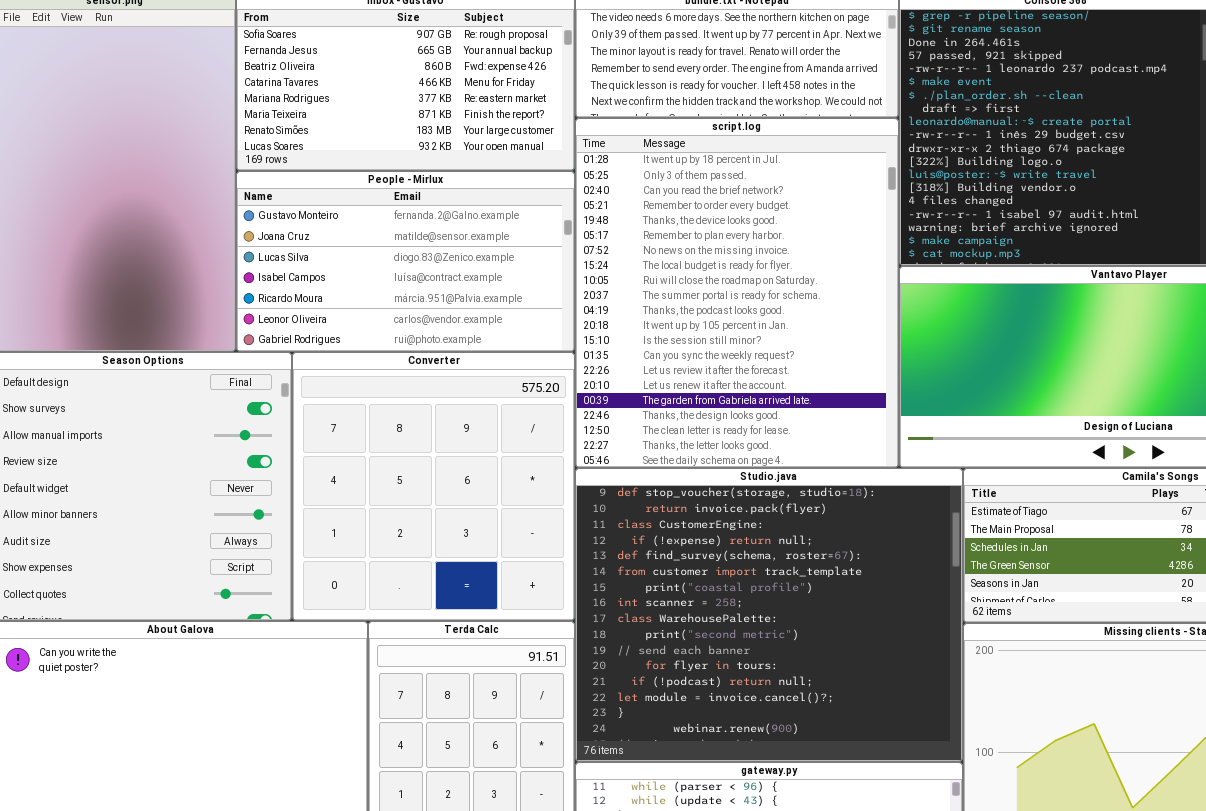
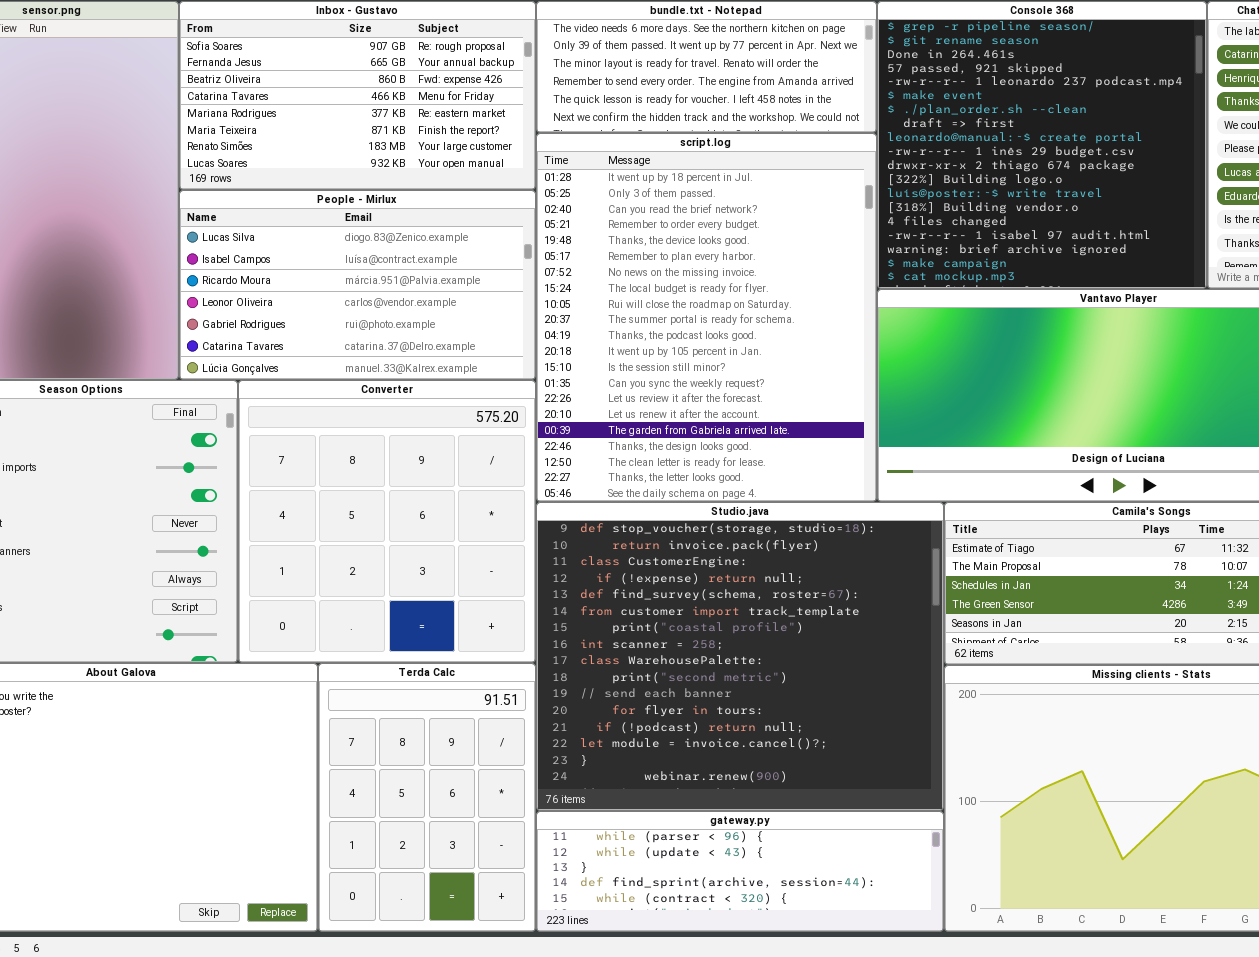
People - Mirlux: [236,171,575,352] -> [179,190,536,380], scrolled down 2 rows

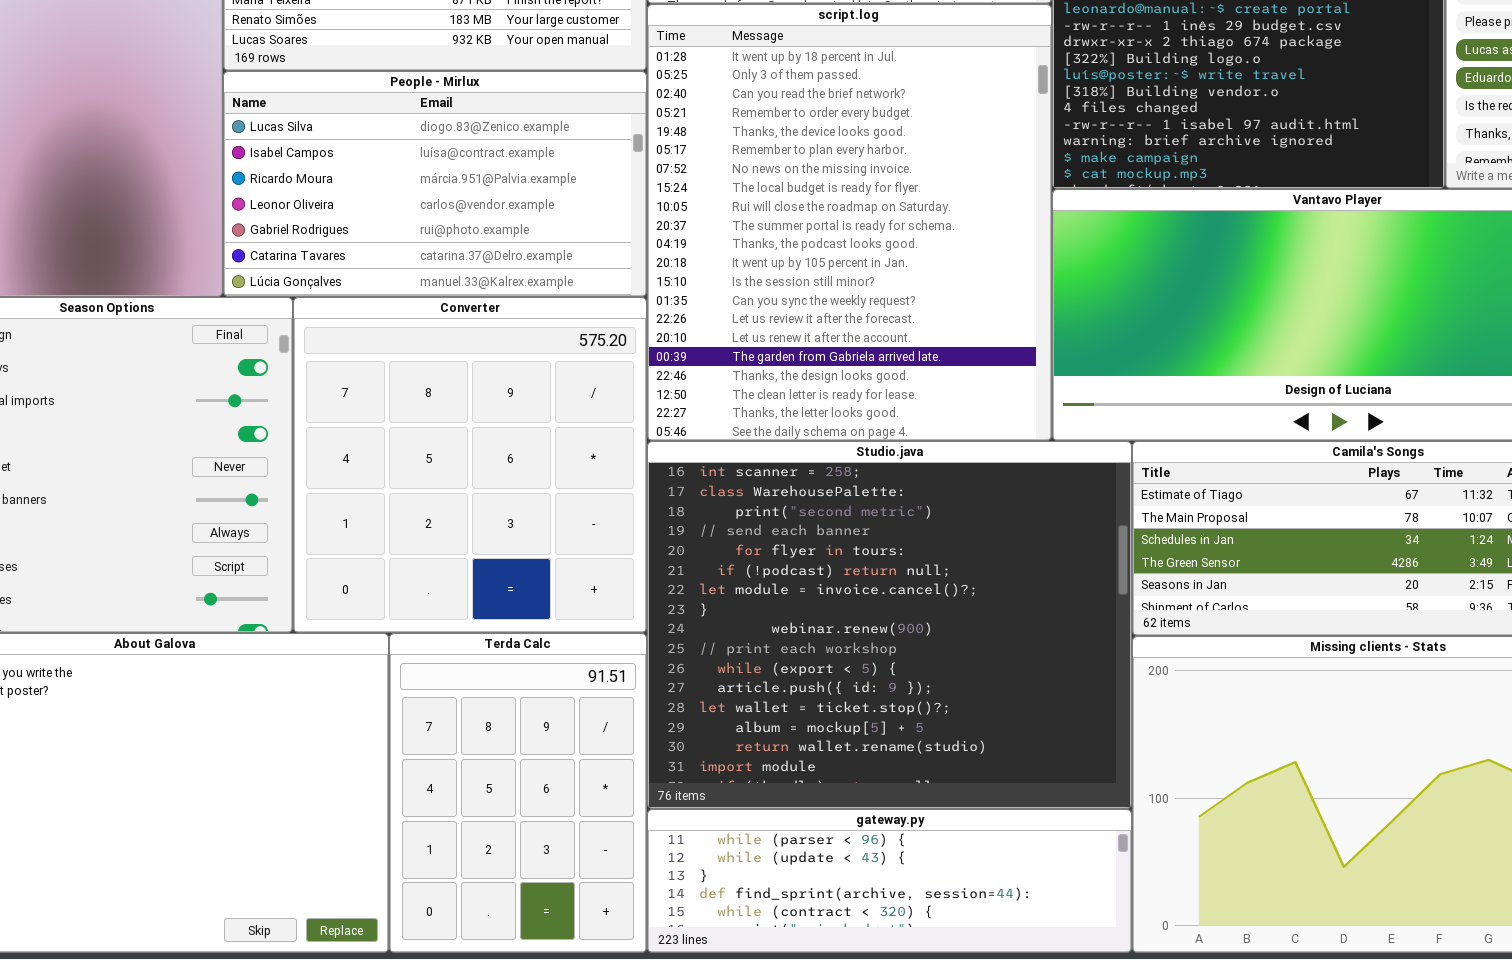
Studio.java: [536,502,944,811] -> [647,441,1132,809], scrolled down 7 rows

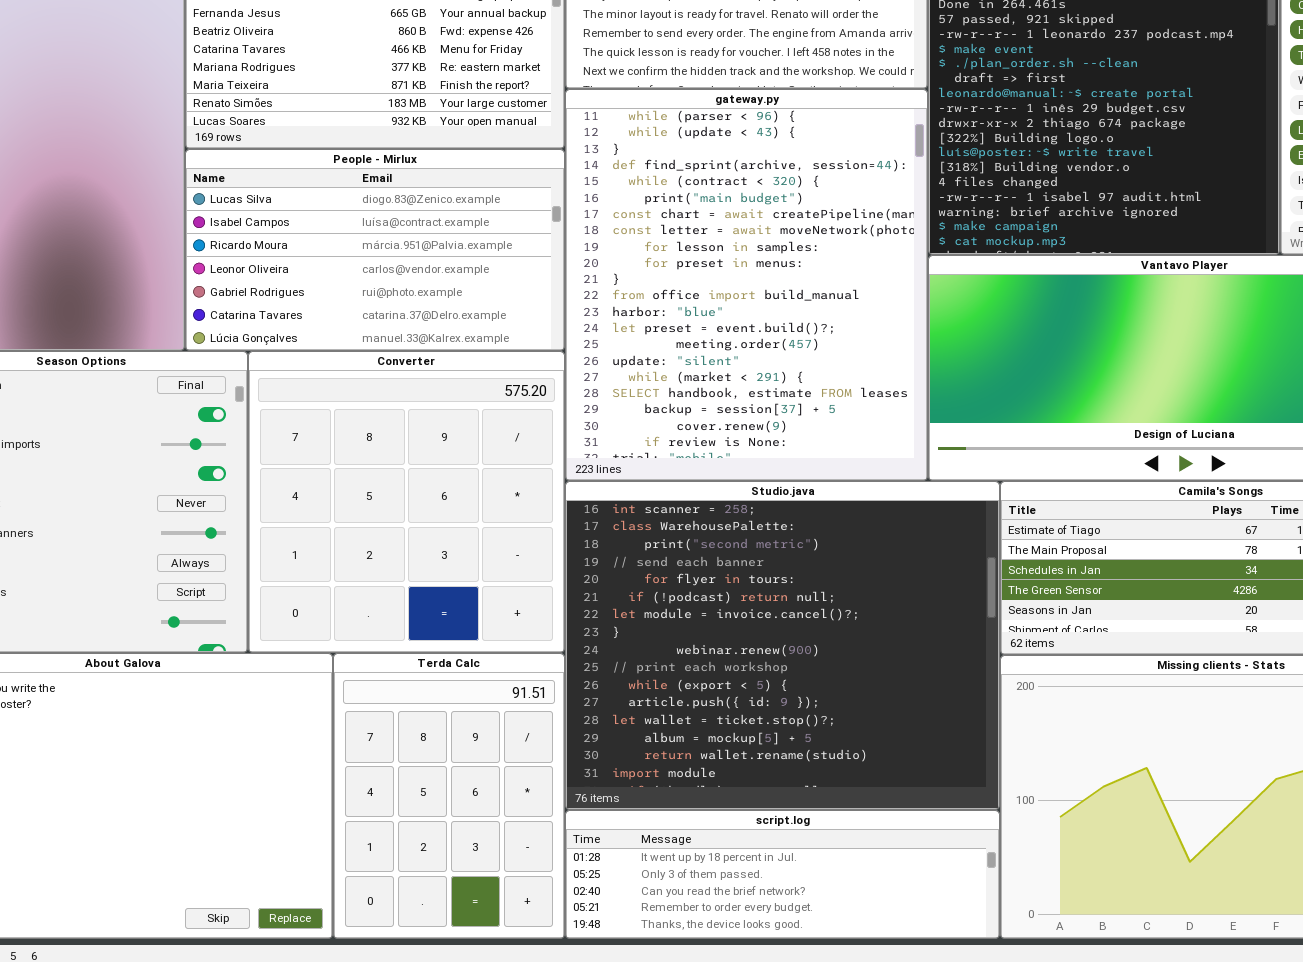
script.log: [647,4,1052,441] -> [565,810,1000,939], moved, resized
gateway.py: [647,809,1132,953] -> [565,89,928,481], moved, resized

